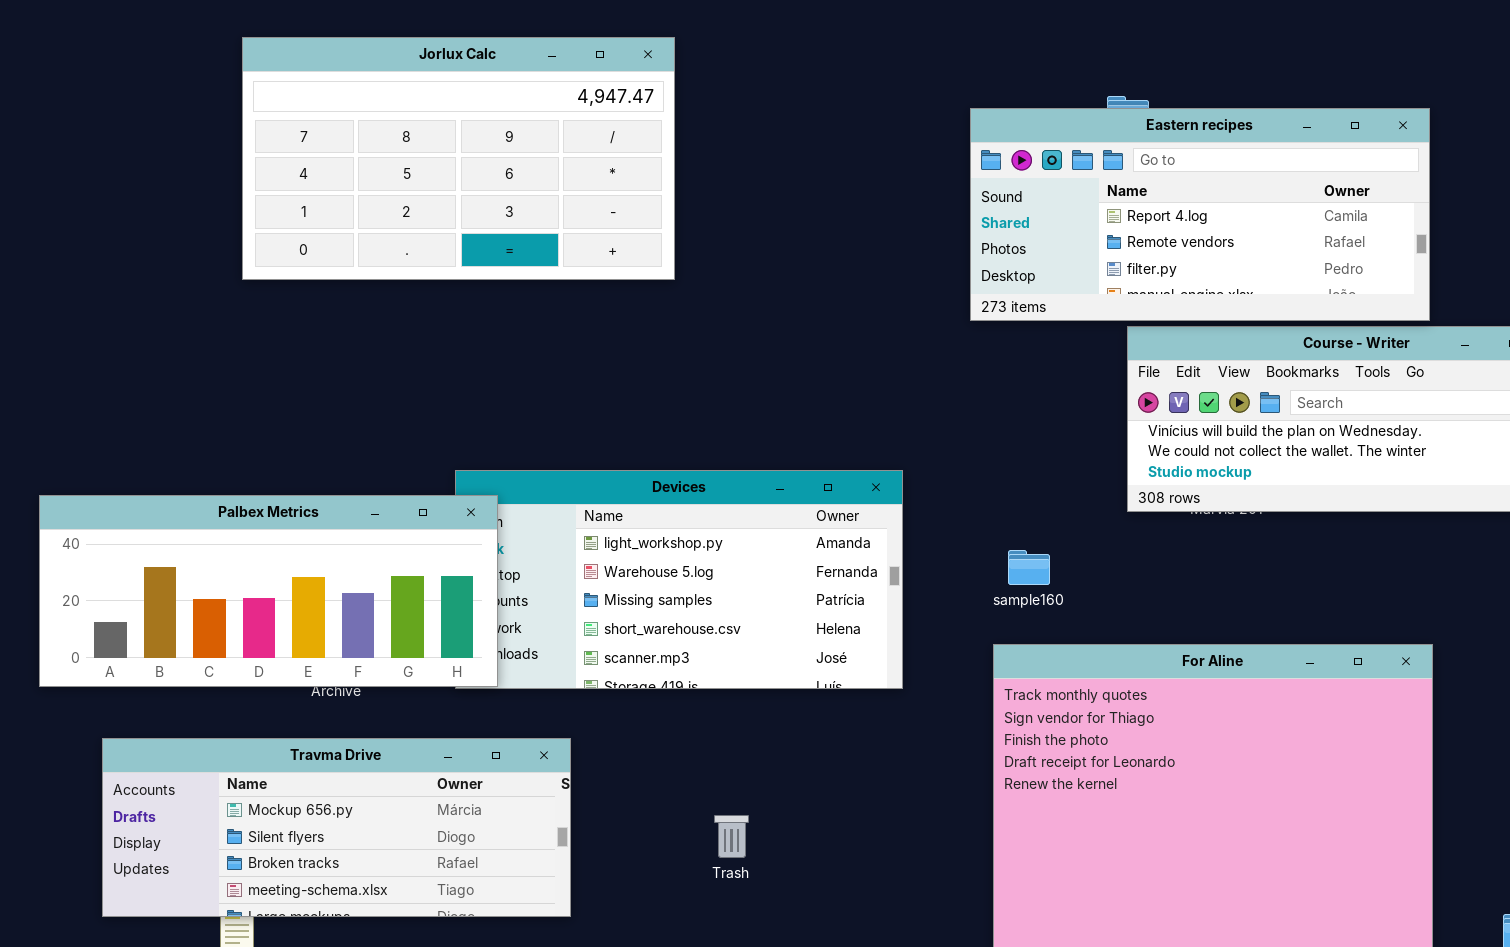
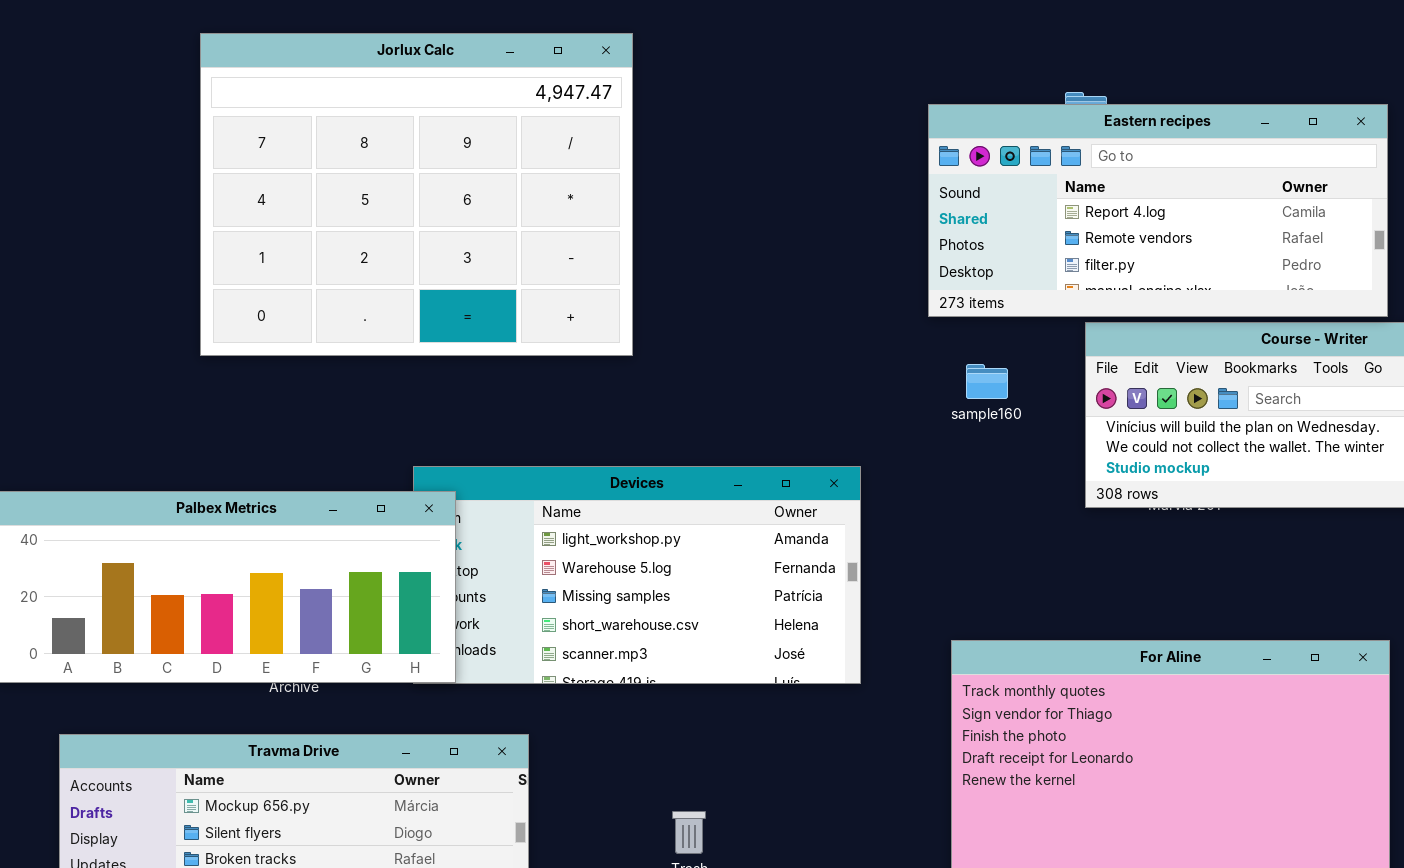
Jorlux Calc: [242,37,675,280] -> [200,33,633,356], resized
sample160: [1008,550,1050,585] -> [966,364,1008,399], moved

